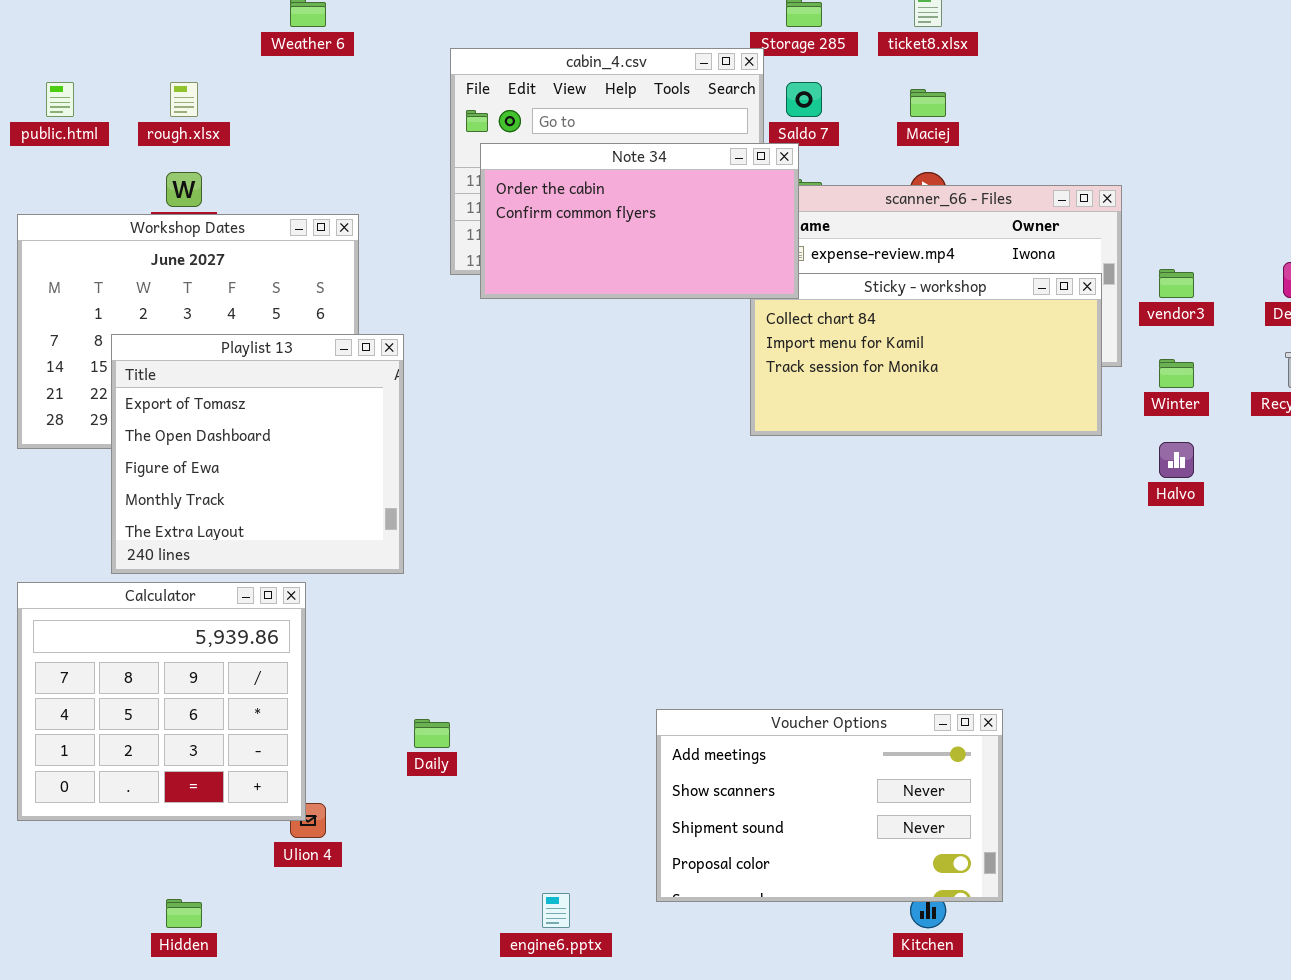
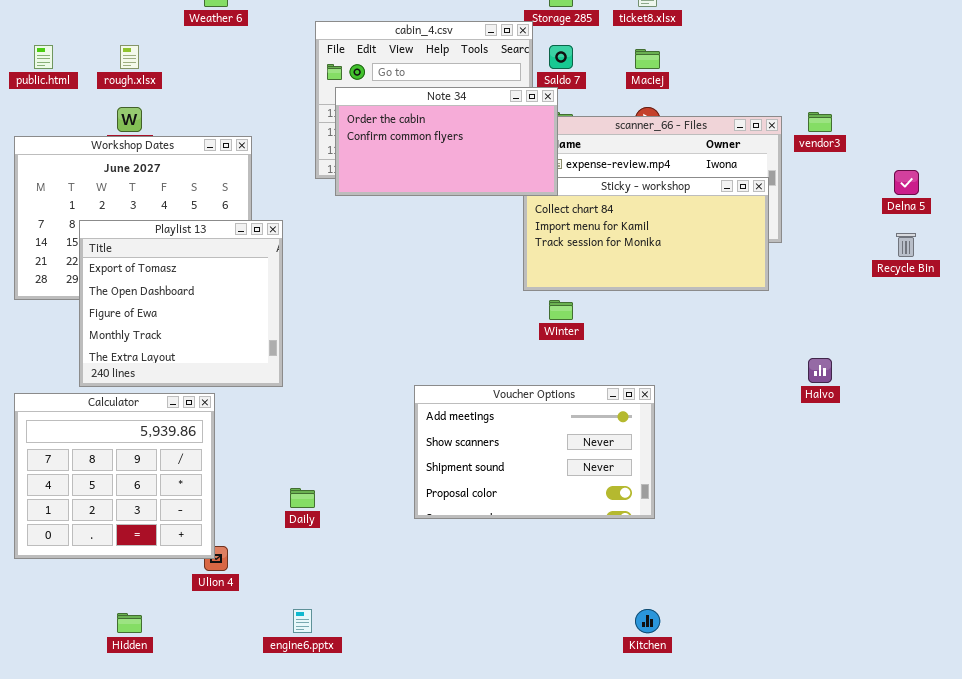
vendor3: [1159,269,1194,298] -> [808,112,832,132], moved
Winter: [1159,359,1194,388] -> [549,300,573,320], moved
Halvo: [1159,442,1194,478] -> [808,358,832,383], moved
Voucher Options: [656,709,1003,902] -> [414,385,655,519], moved
engine6.pptx: [542,893,570,928] -> [293,609,312,633], moved

